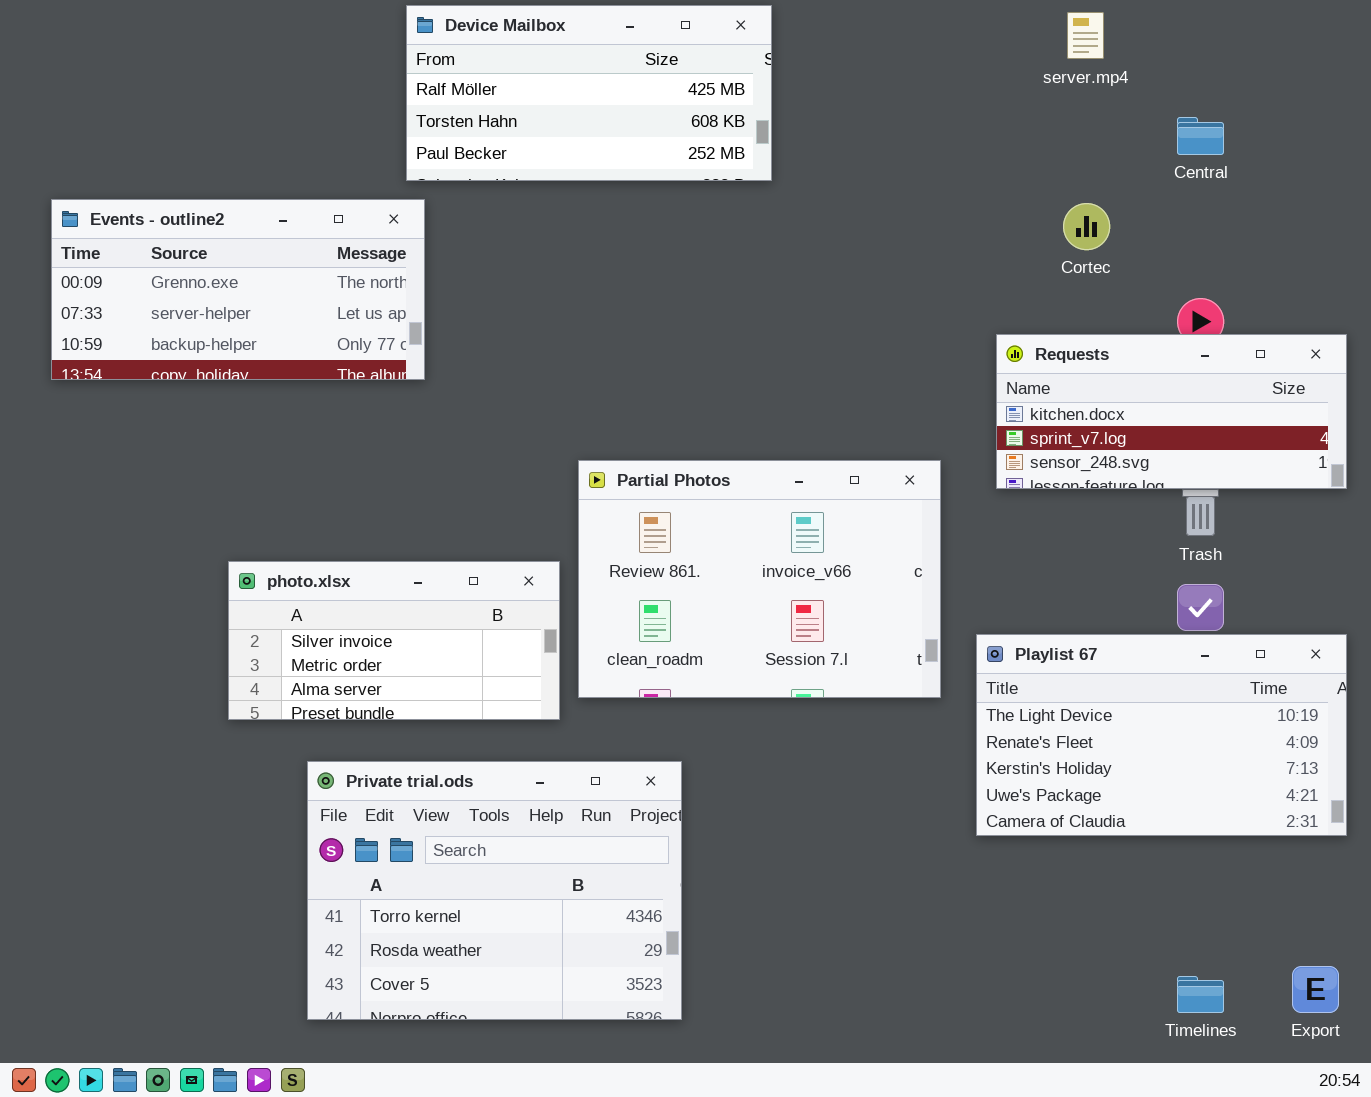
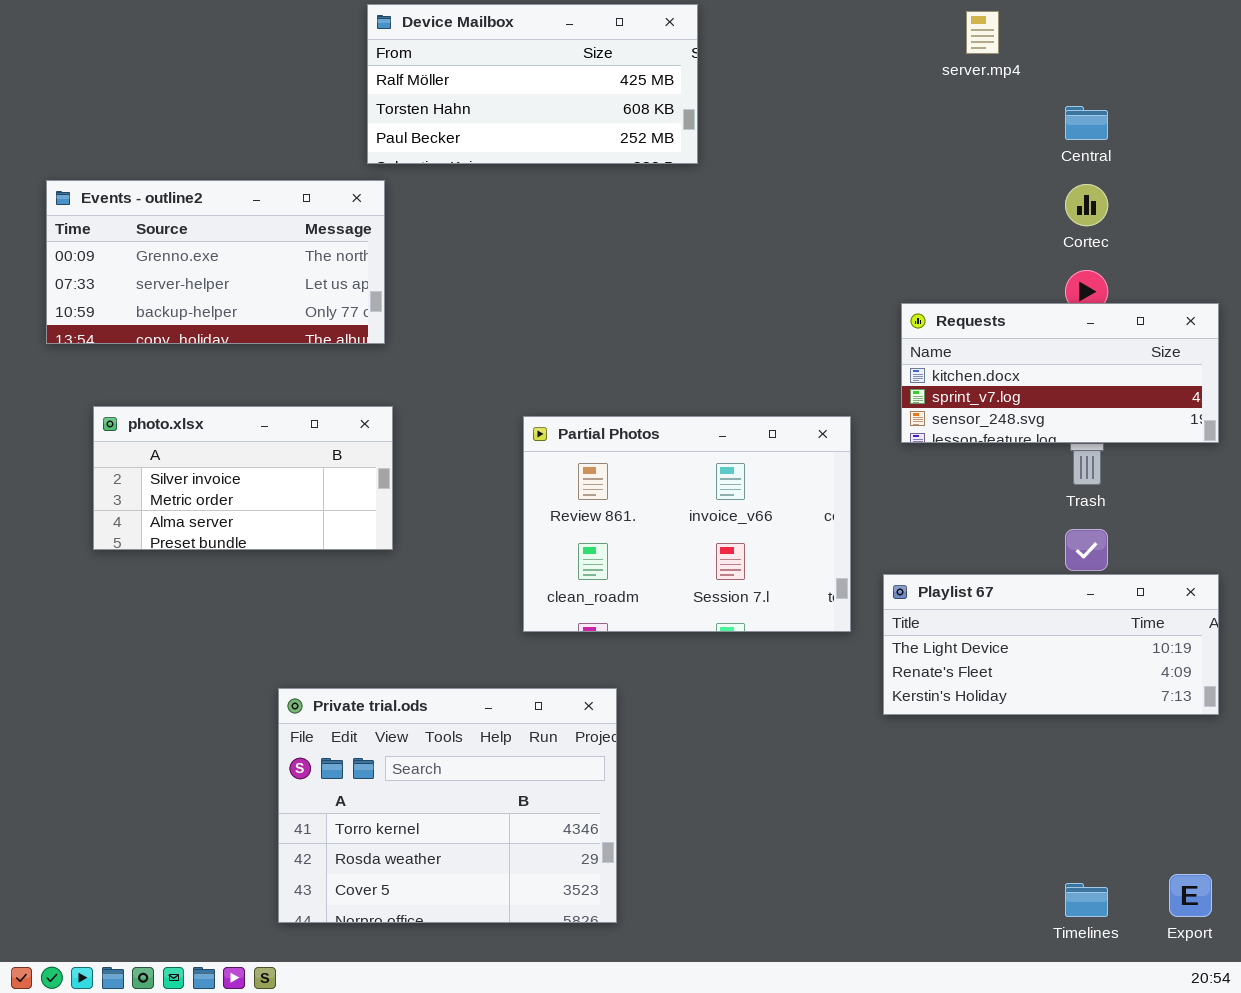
Cortec: [1063,203,1110,250] -> [1065,184,1108,226], moved
photo.xlsx: [228,561,560,720] -> [93,406,393,550], moved
Playlist 67: [976,634,1347,836] -> [883,574,1219,715], resized

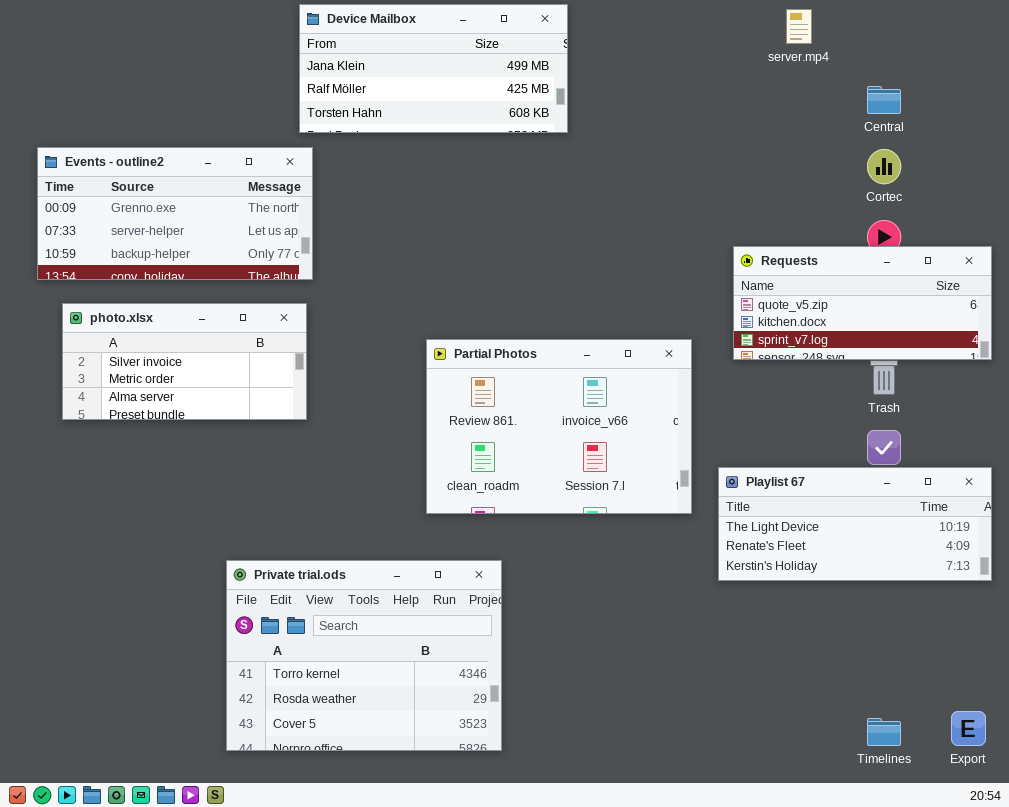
Device Mailbox: [367,4,698,164] -> [299,4,568,133], scrolled up 1 row
Requests: [901,303,1219,443] -> [733,246,992,360], scrolled up 1 row
photo.xlsx: [93,406,393,550] -> [62,303,307,420], moved

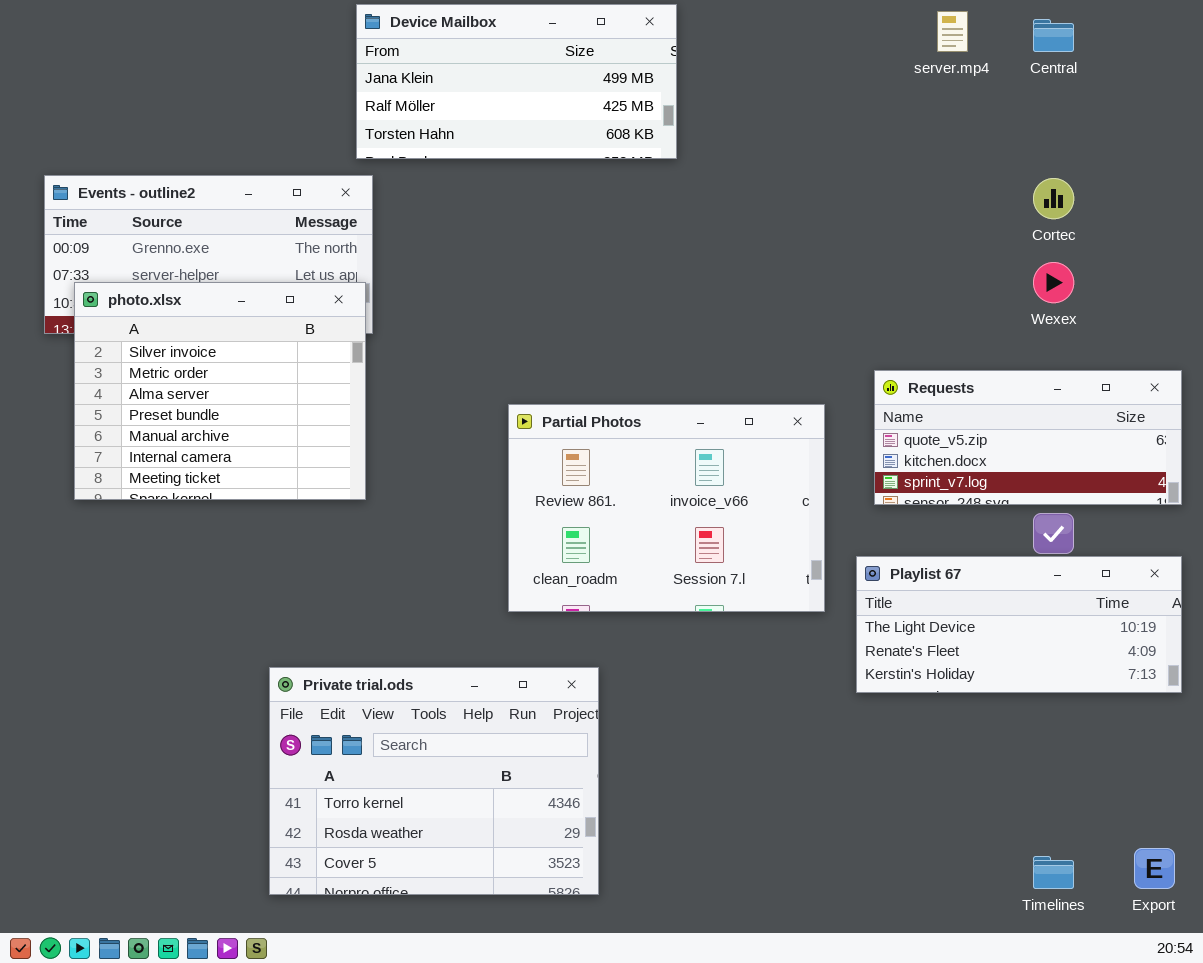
Central: [867,86,901,114] -> [1033,19,1074,52], moved
Requests: [733,246,992,360] -> [874,370,1182,505], moved
photo.xlsx: [62,303,307,420] -> [74,282,366,500], resized

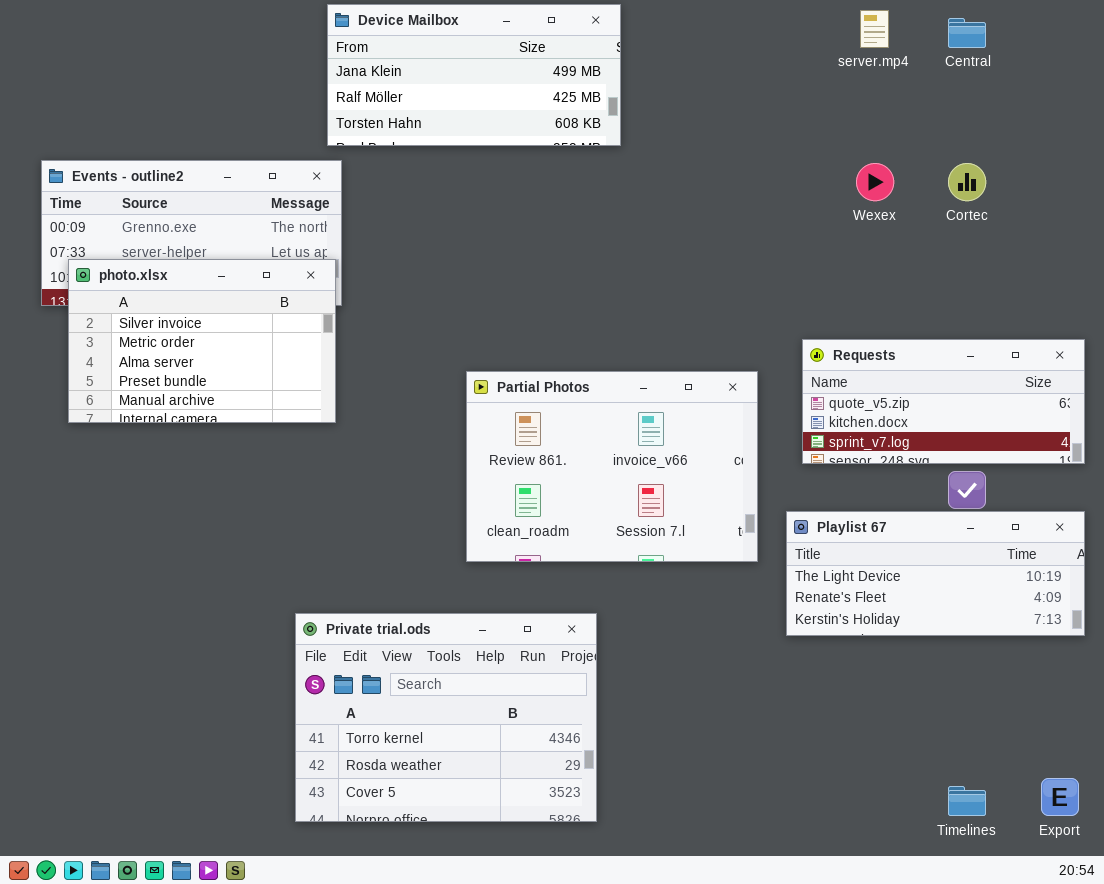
Wexex: [1033,262,1074,303] -> [856,163,894,201], moved
photo.xlsx: [74,282,366,500] -> [68,259,336,423], resized
Private trial.ods: [269,667,599,895] -> [295,613,597,822], moved

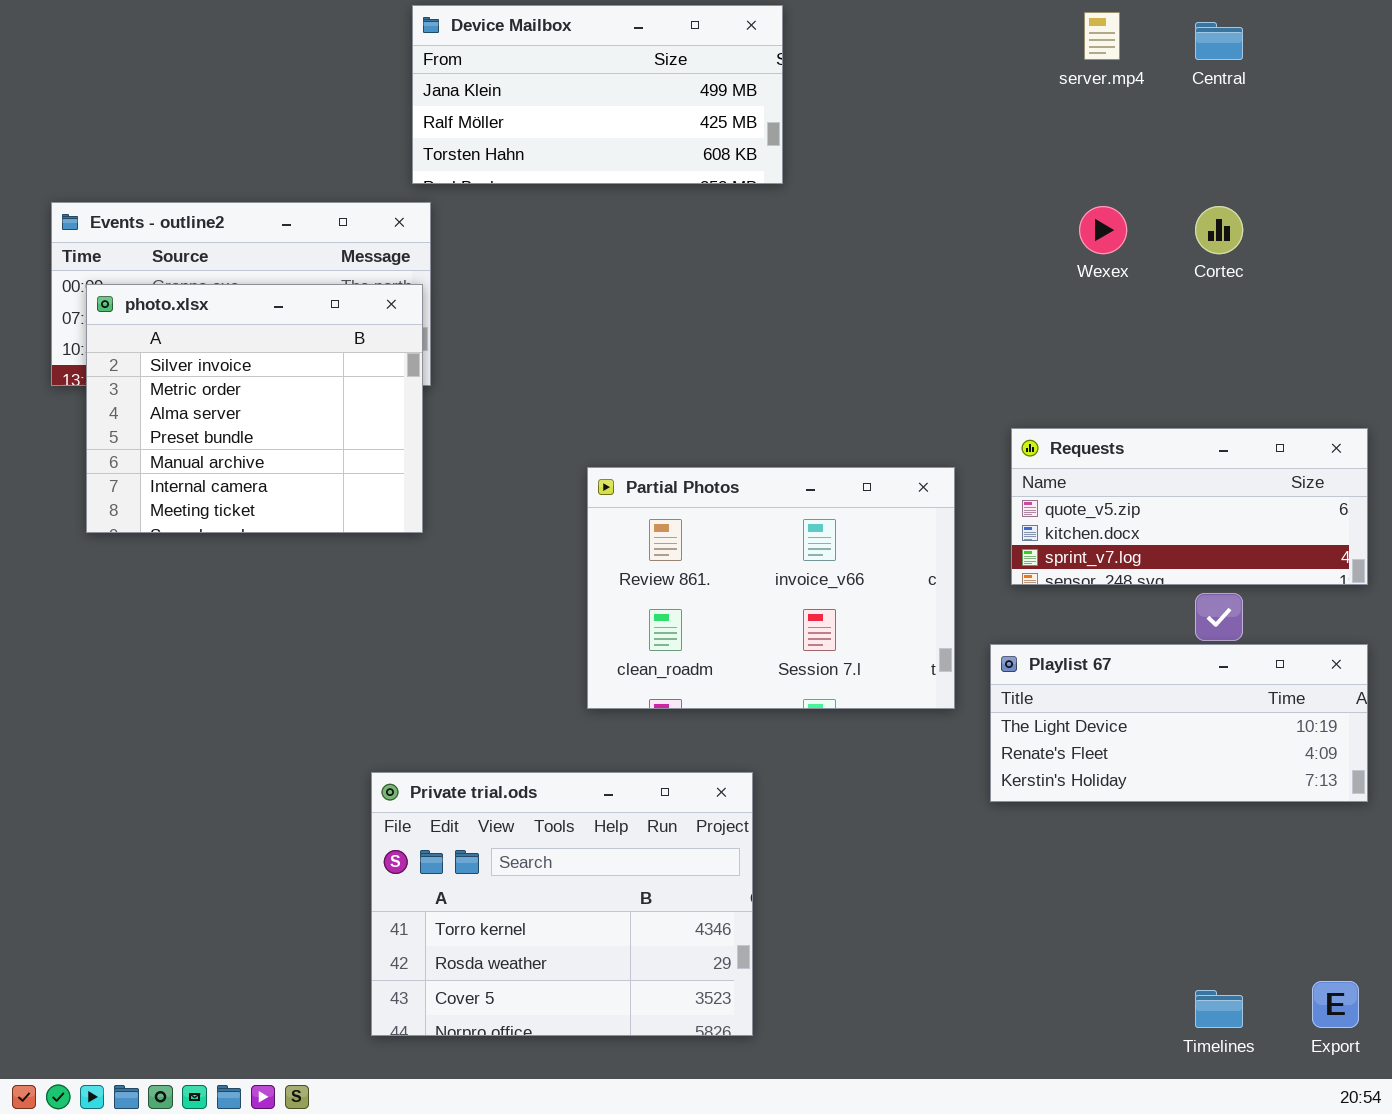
photo.xlsx: [68,259,336,423] -> [86,284,423,533], resized

